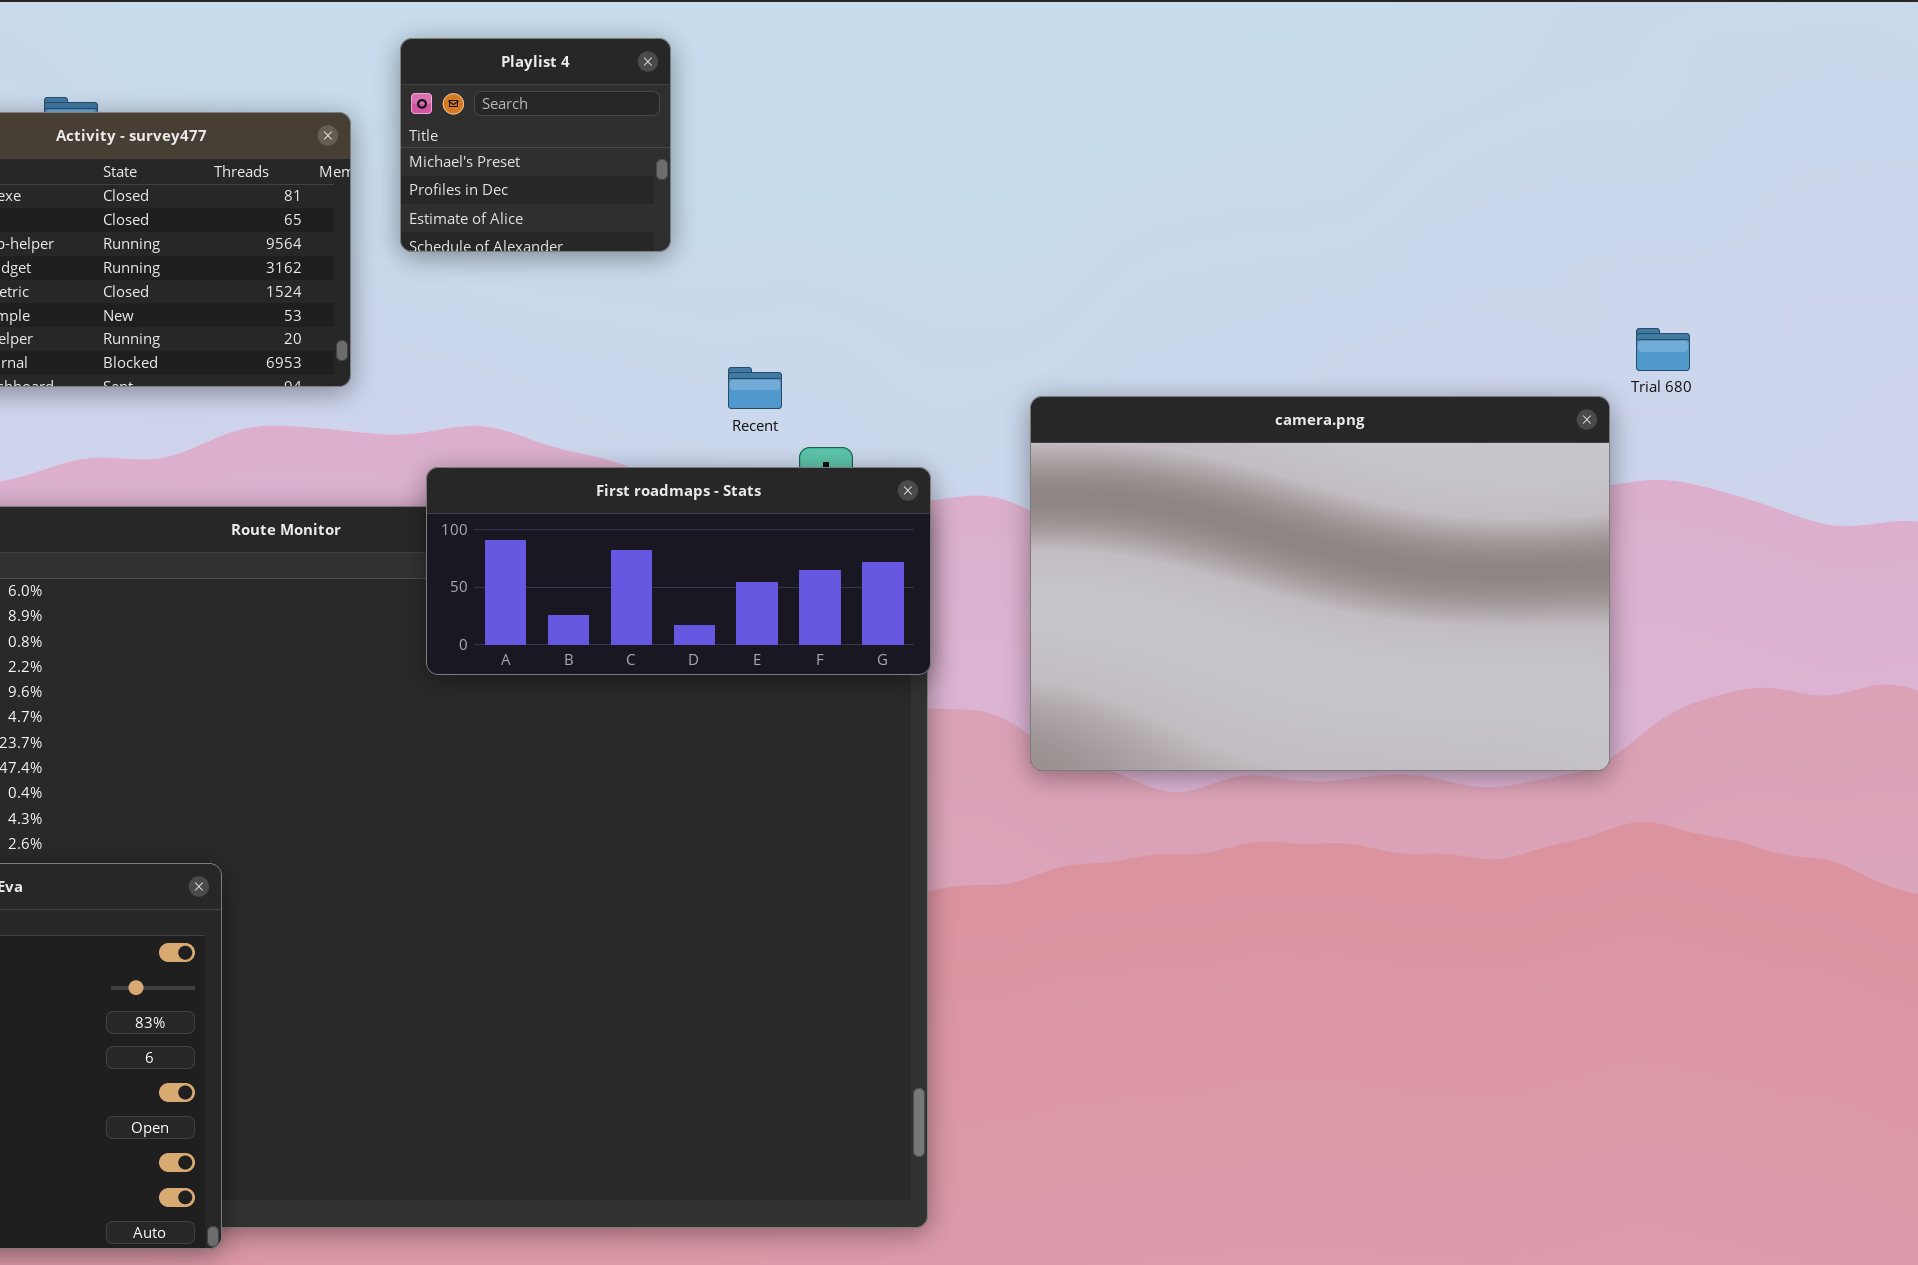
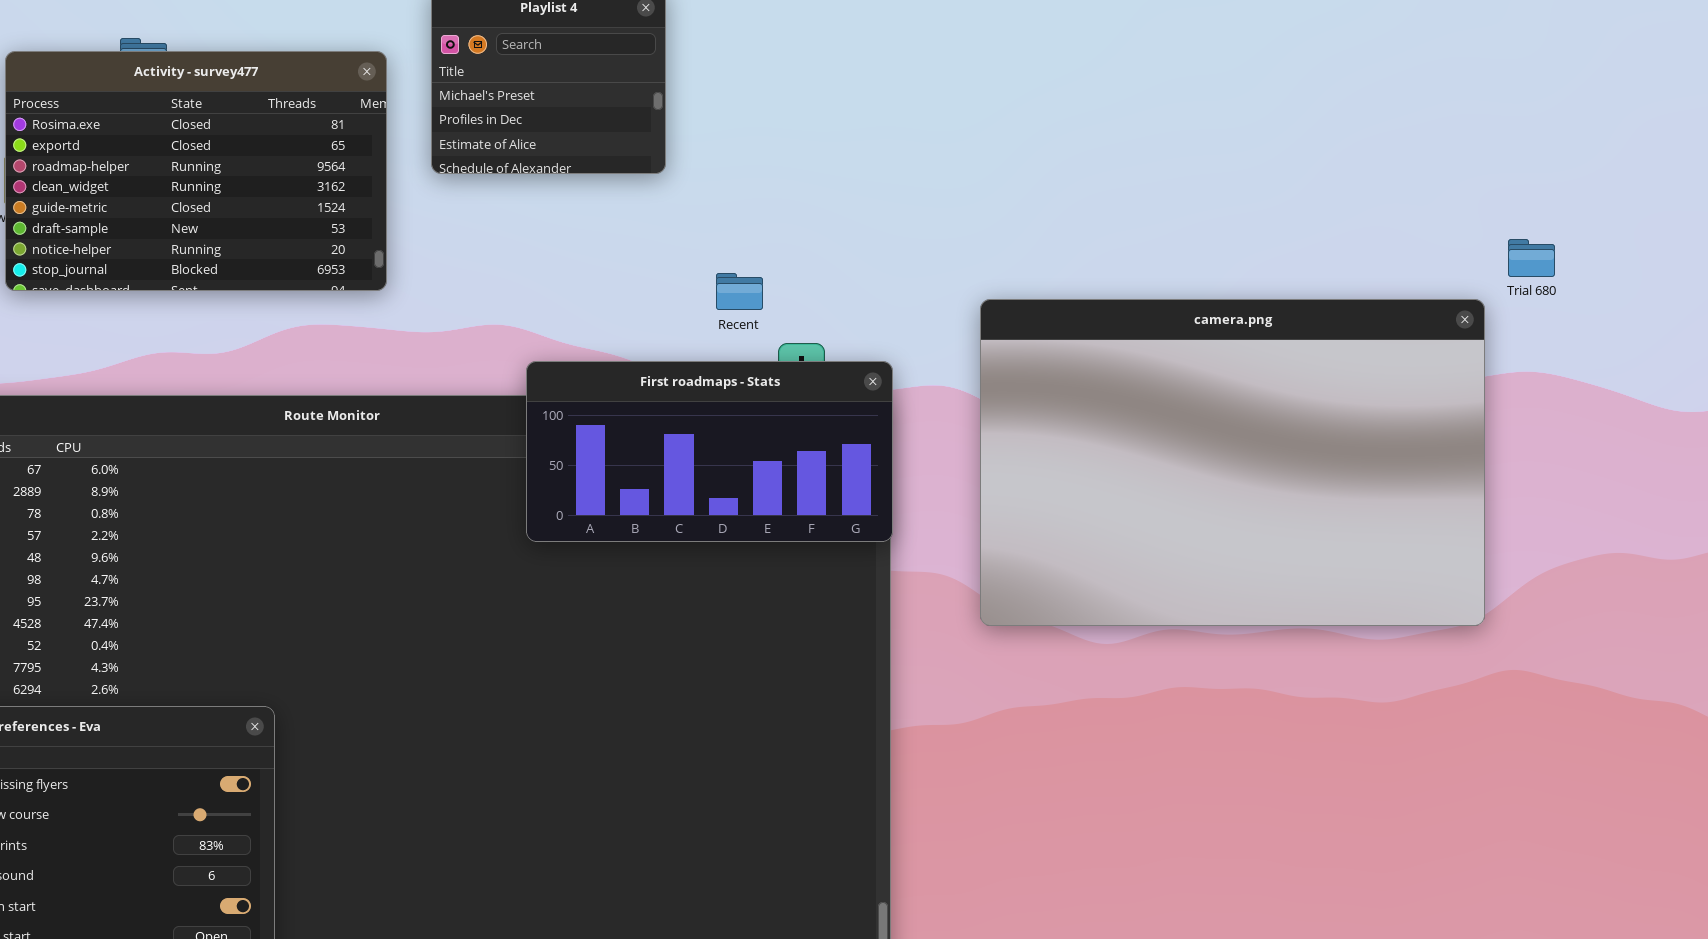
First roadmaps - Stats: [426,467,931,675] -> [526,361,893,542], resized

